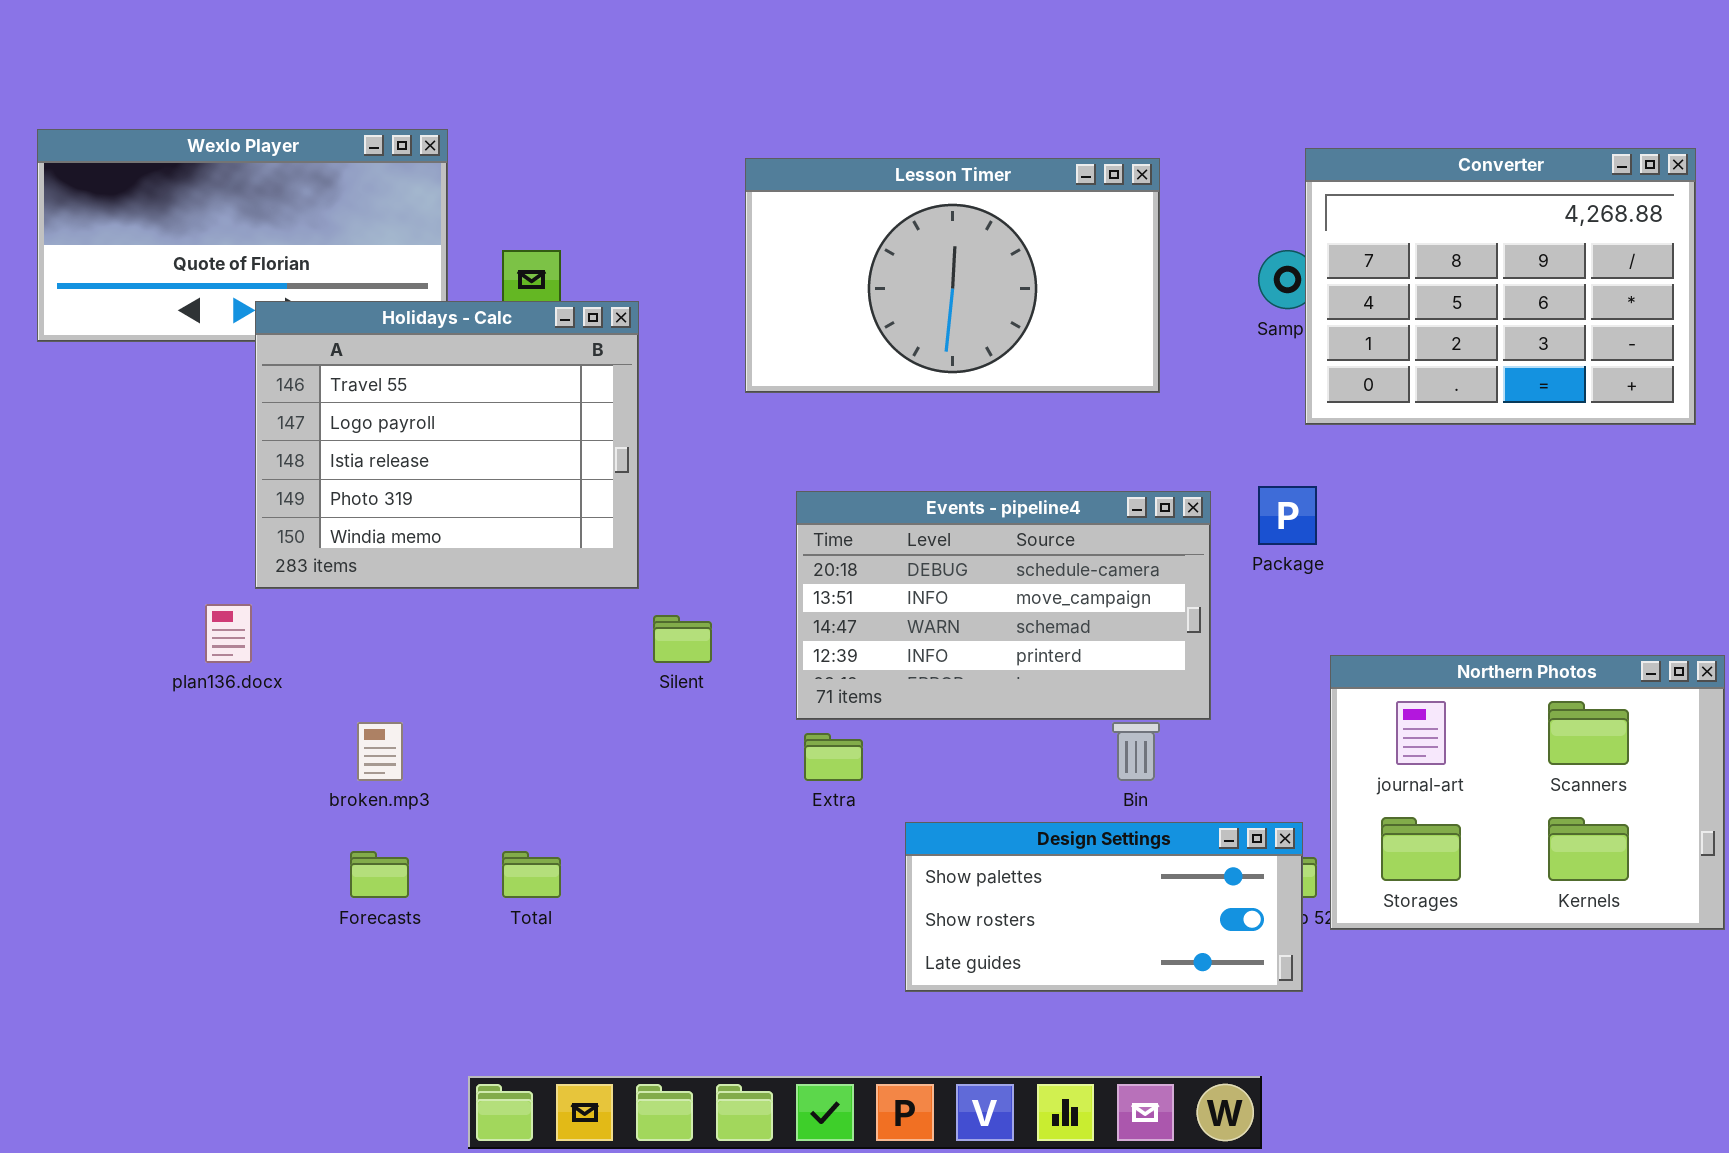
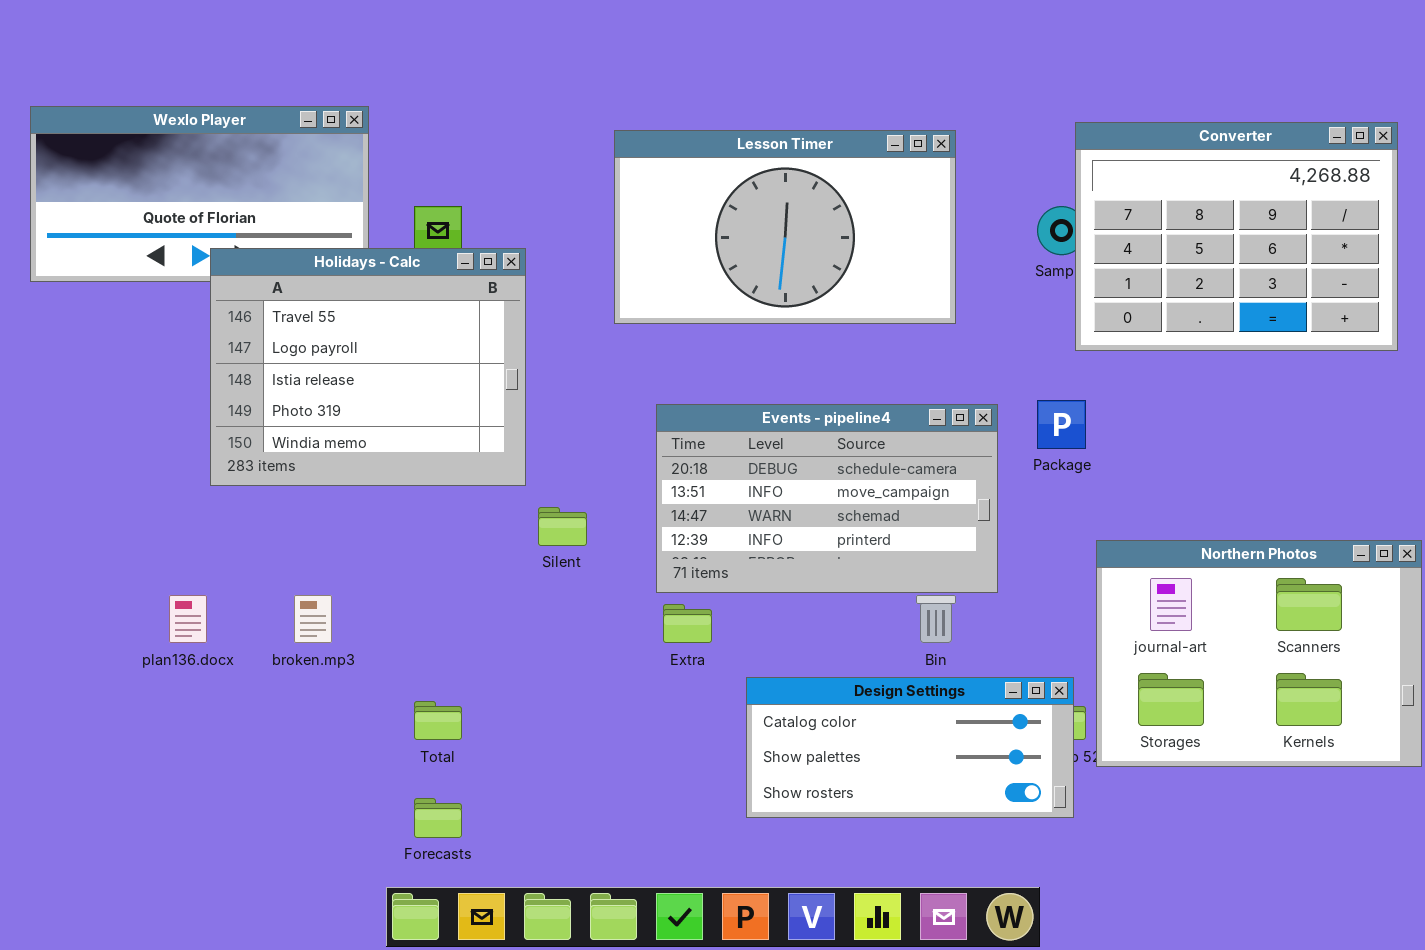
plan136.docx: [205,604,252,663] -> [169,595,207,643], moved
Design Settings: [905,822,1303,992] -> [746,677,1074,818], scrolled up 1 row
Forecasts: [350,851,409,898] -> [414,798,462,838], moved

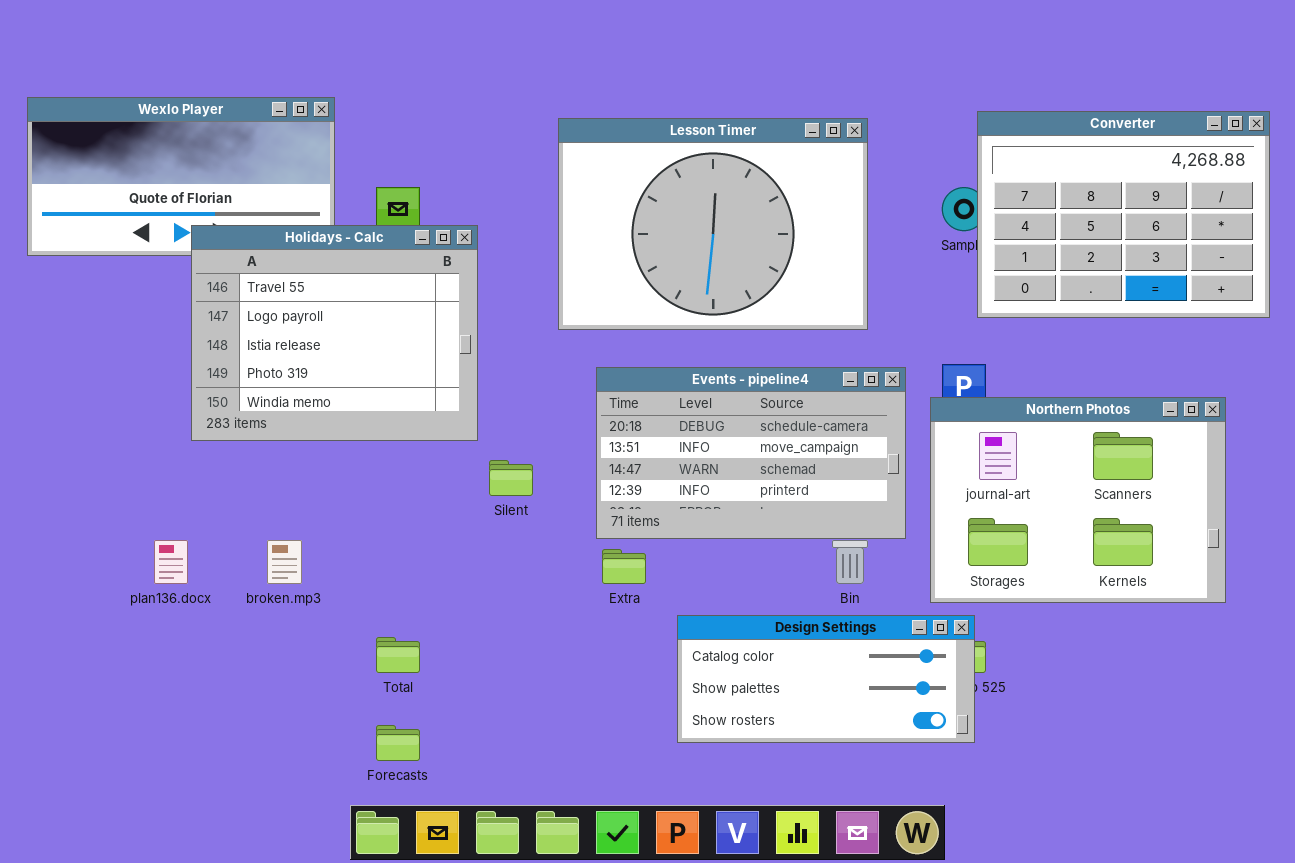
Lesson Timer: [614,130,956,324] -> [558,118,868,330], resized
Northern Photos: [1096,540,1422,767] -> [930,397,1226,603], moved

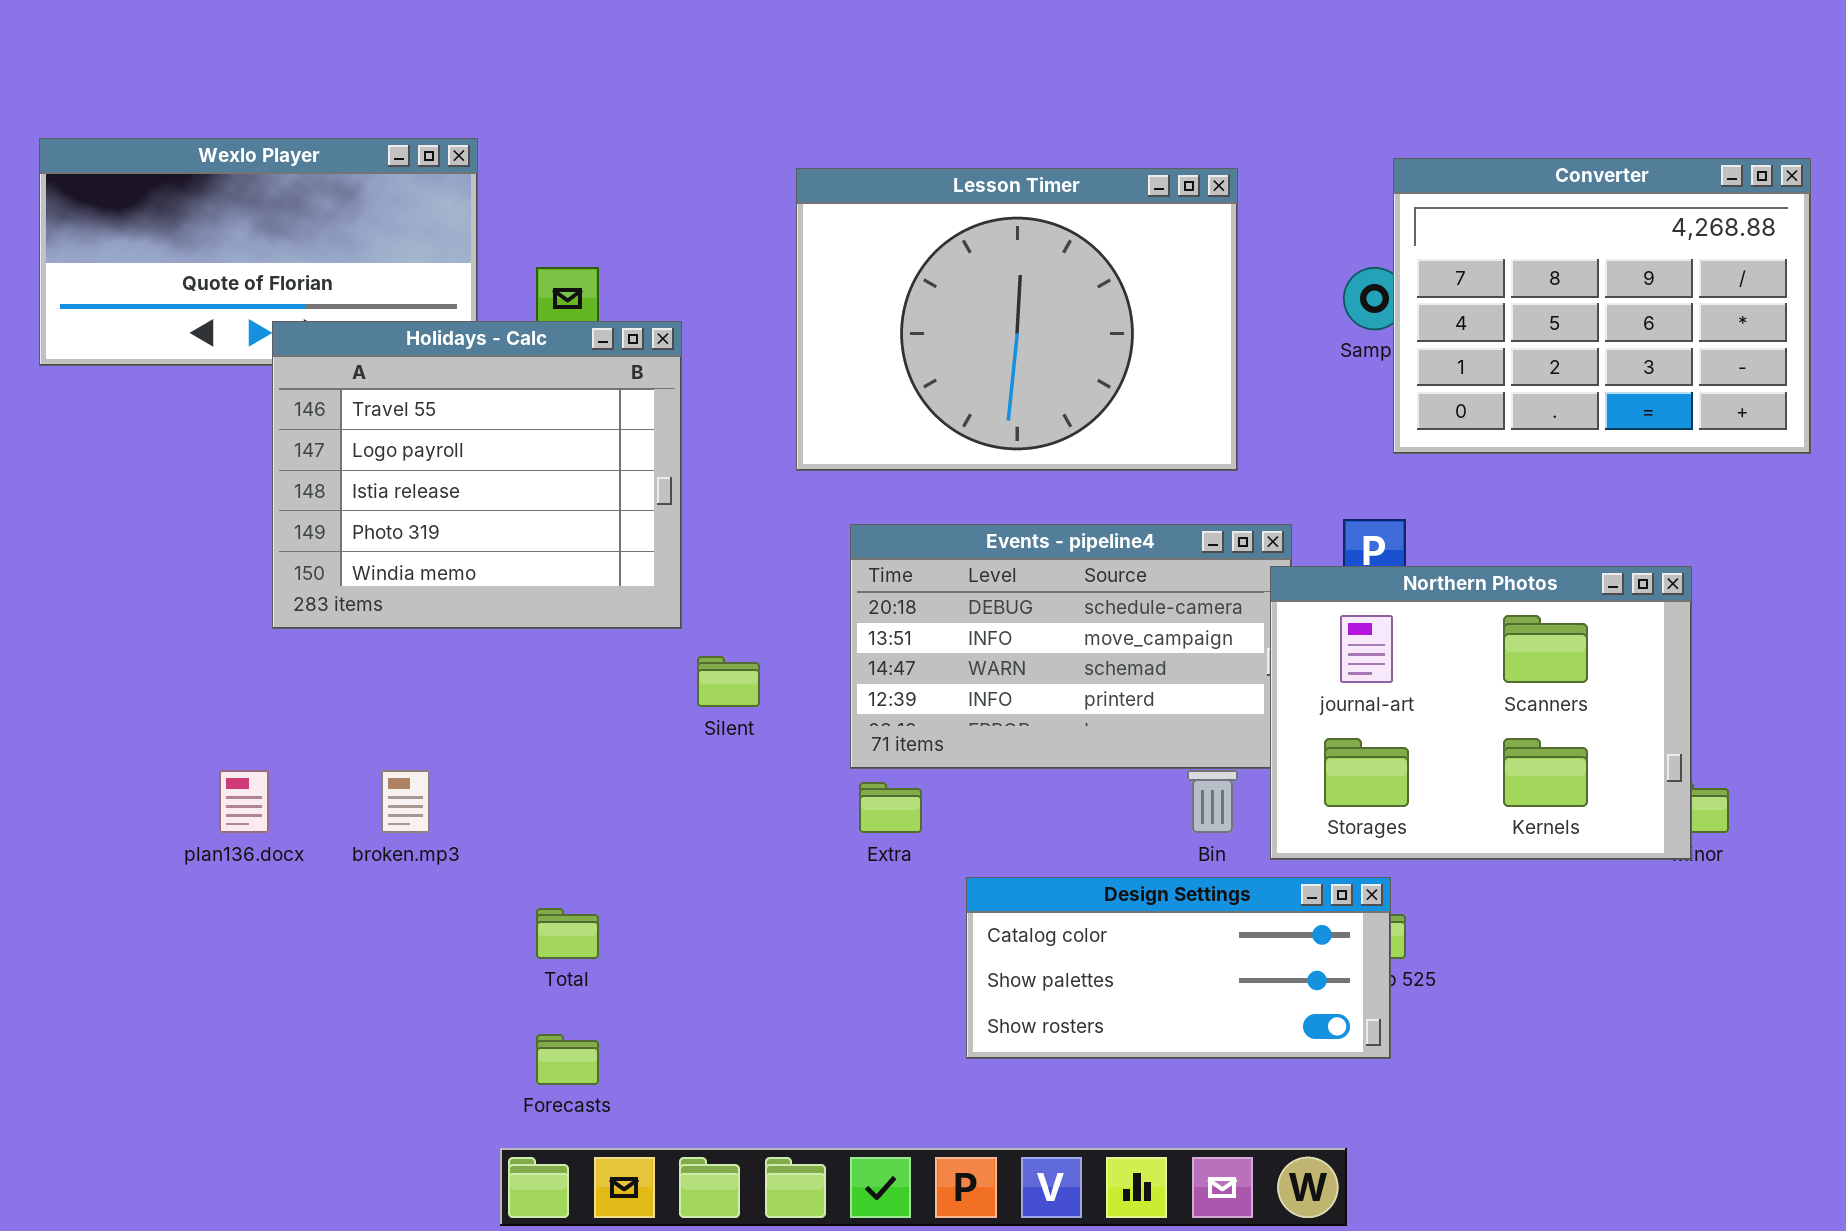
Northern Photos: [930,397,1226,603] -> [1270,566,1692,860], moved

